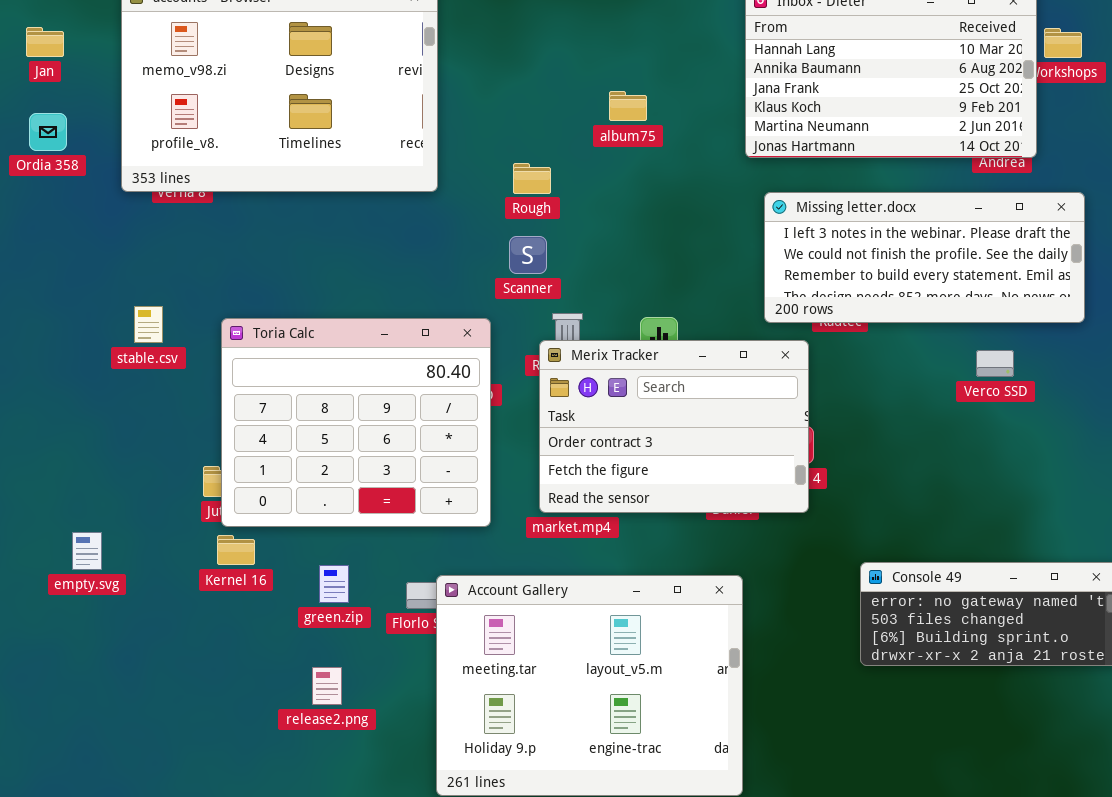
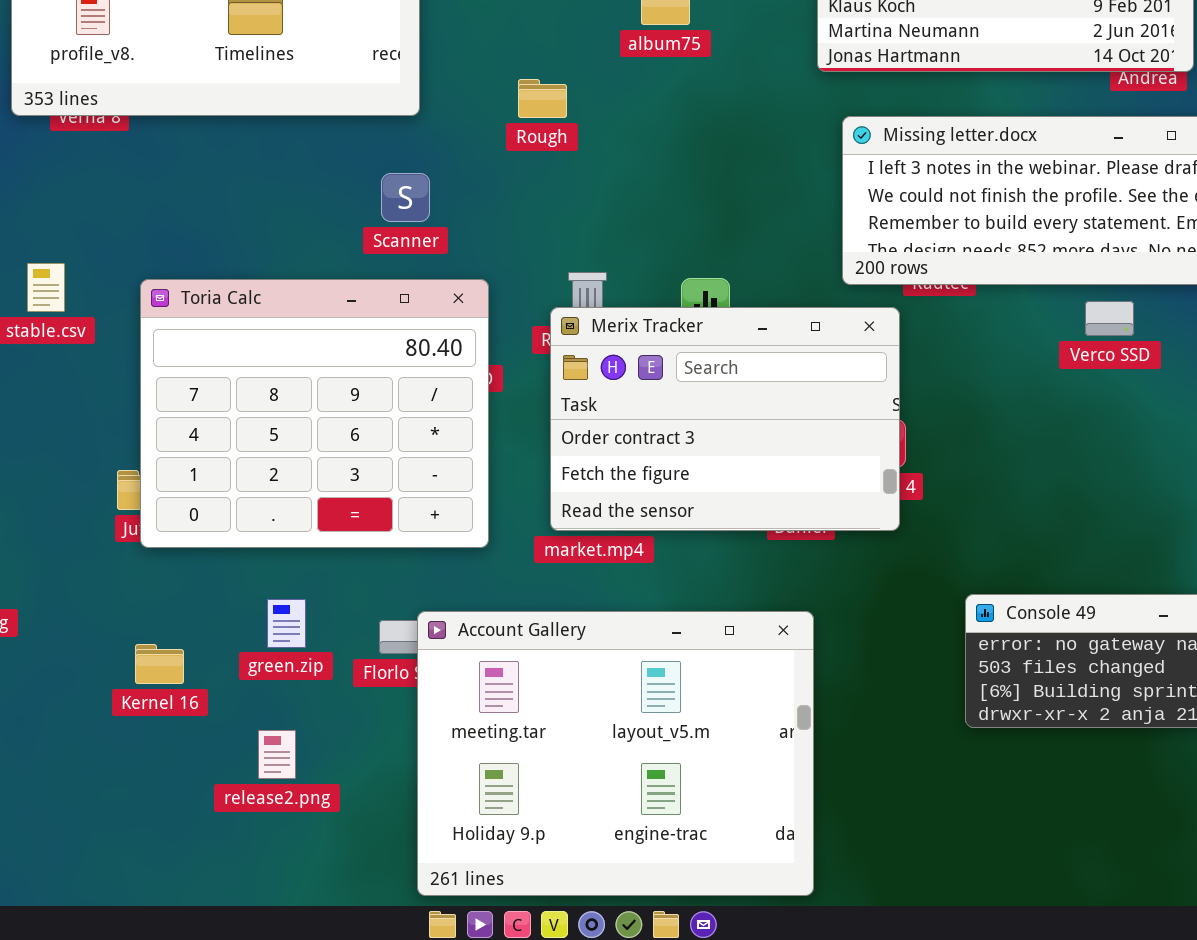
Scanner: [509,236,547,274] -> [381,173,430,222], moved
Verco SSD: [976,350,1014,377] -> [1085,301,1134,336], moved
Kernel 16: [217,535,255,565] -> [135,644,184,684], moved

